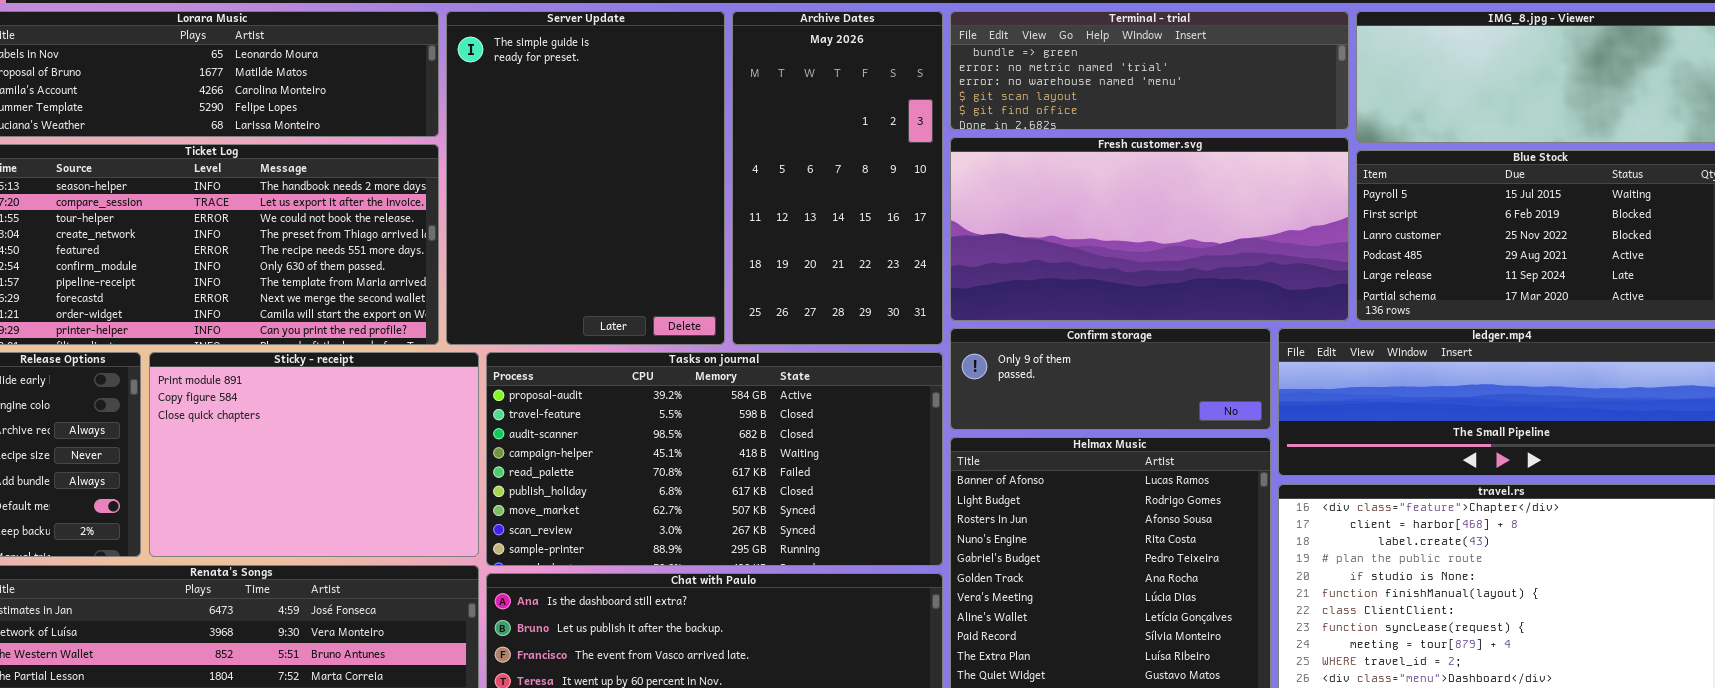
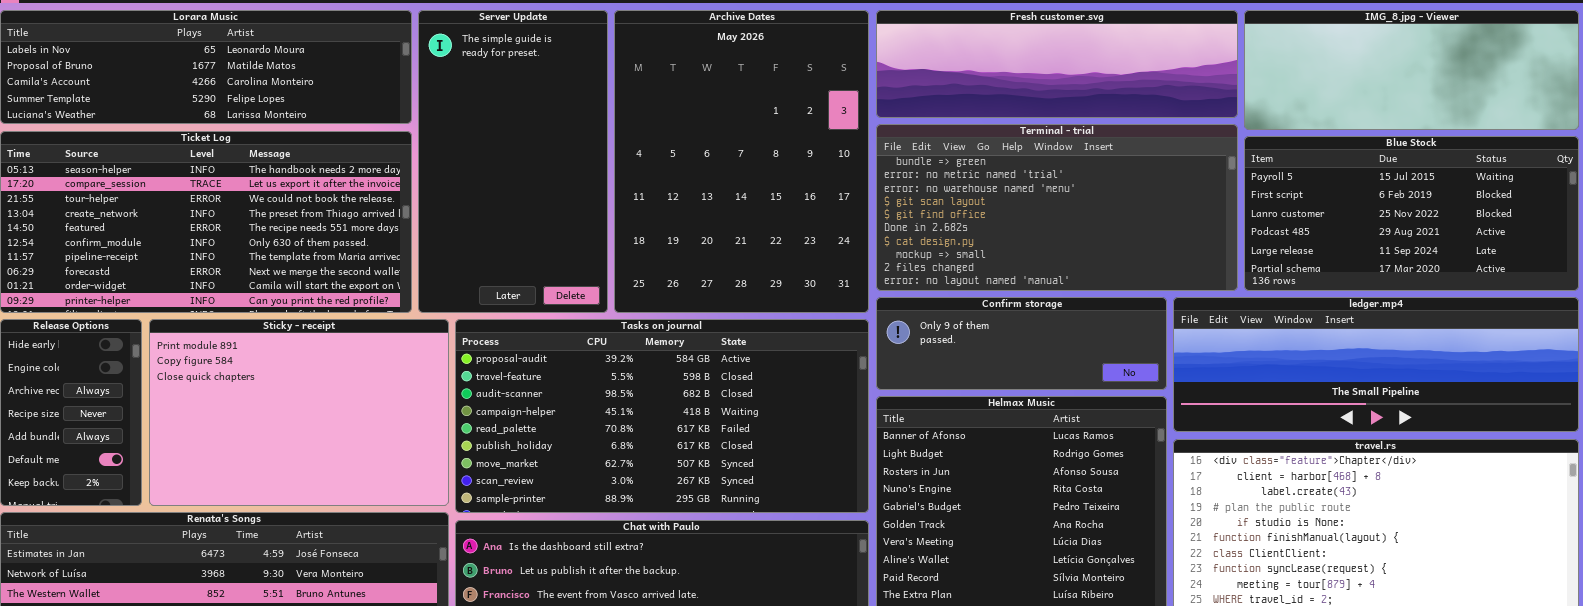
Server Update: [446,11,725,345] -> [418,10,608,313], resized
Archive Dates: [732,11,943,345] -> [614,10,869,313], resized
Terminal - trial: [950,11,1349,130] -> [876,124,1238,291], moved, resized
Fresh customer.svg: [950,137,1349,321] -> [876,10,1238,118], moved, resized

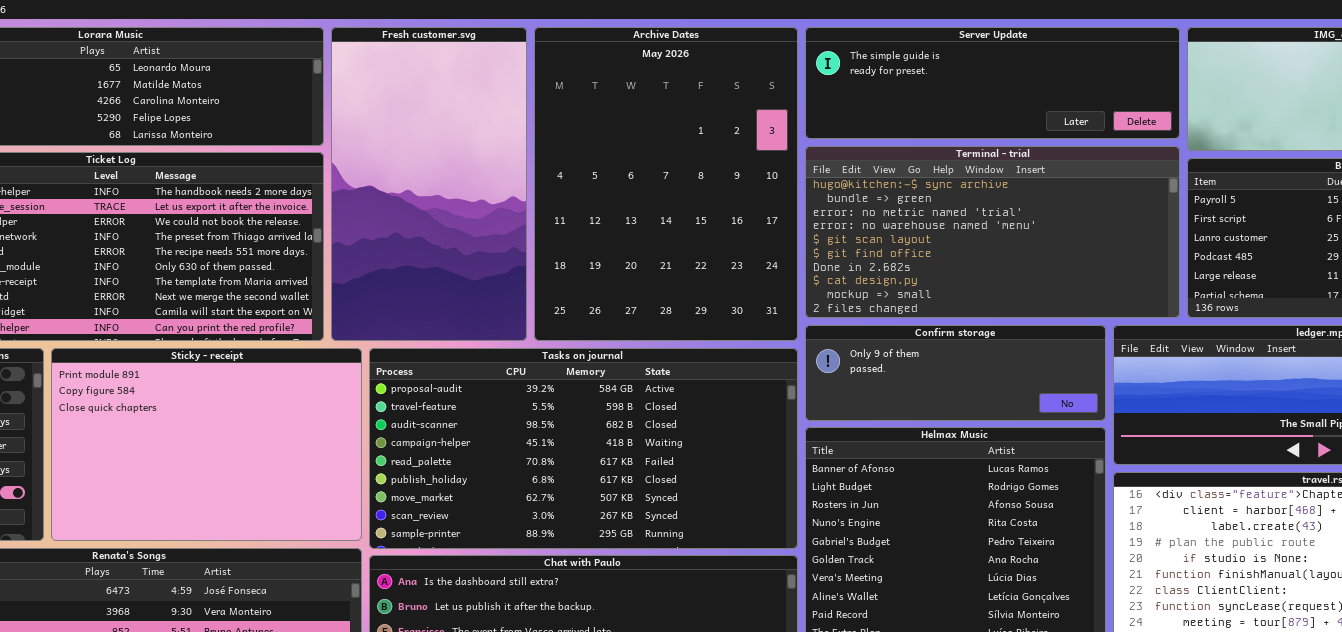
Server Update: [418,10,608,313] -> [805,27,1180,139], moved, resized
Fresh customer.svg: [876,10,1238,118] -> [331,27,527,341], moved, resized
Terminal - trial: [876,124,1238,291] -> [805,146,1180,318], scrolled up 1 row

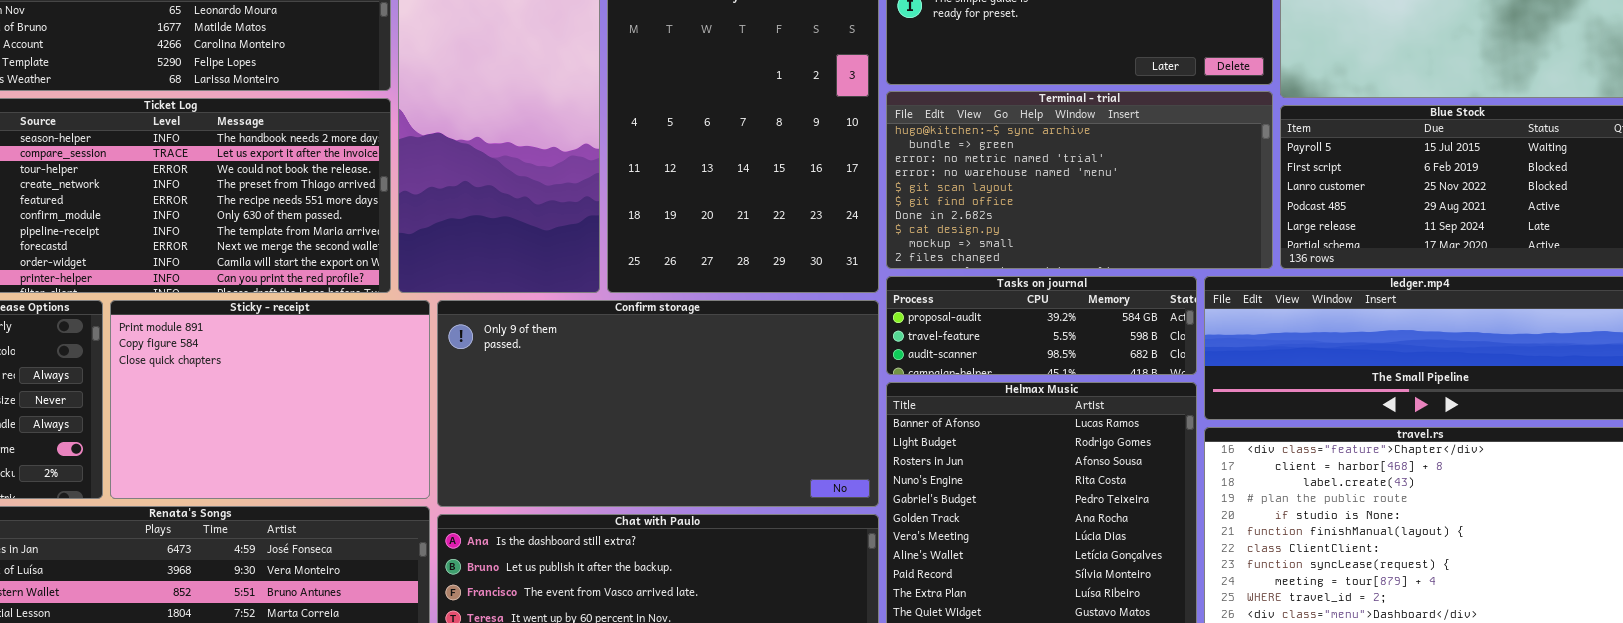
Confirm storage: [805,325,1106,421] -> [437,300,879,507], moved, resized
Tasks on journal: [369,348,798,549] -> [886,276,1197,375], moved, resized

